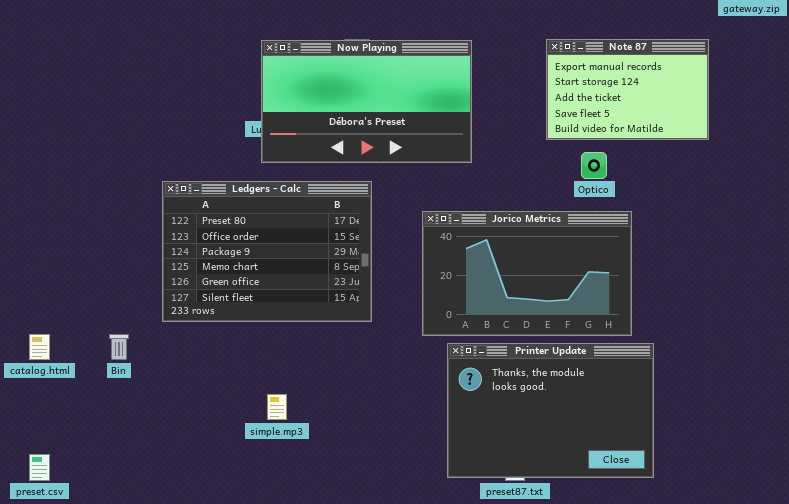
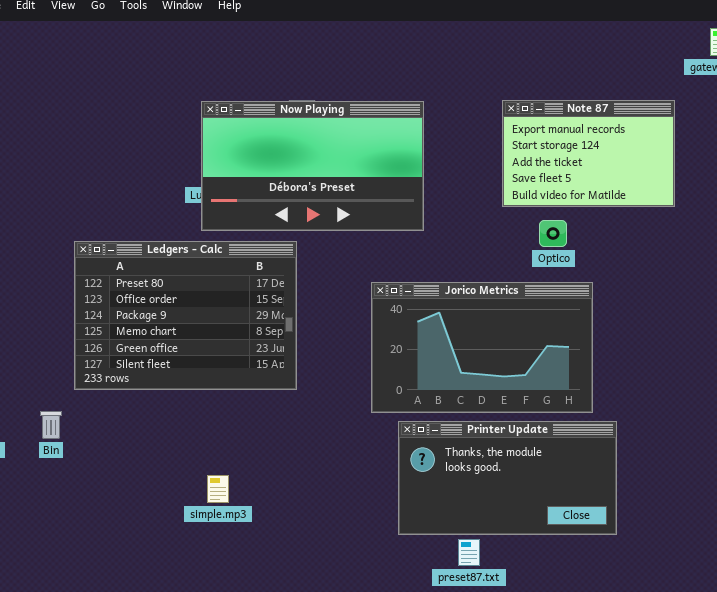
Ledgers - Calc: [162,181,372,322] -> [74,241,297,390], moved
Printer Update: [447,343,654,478] -> [398,421,617,535], resized

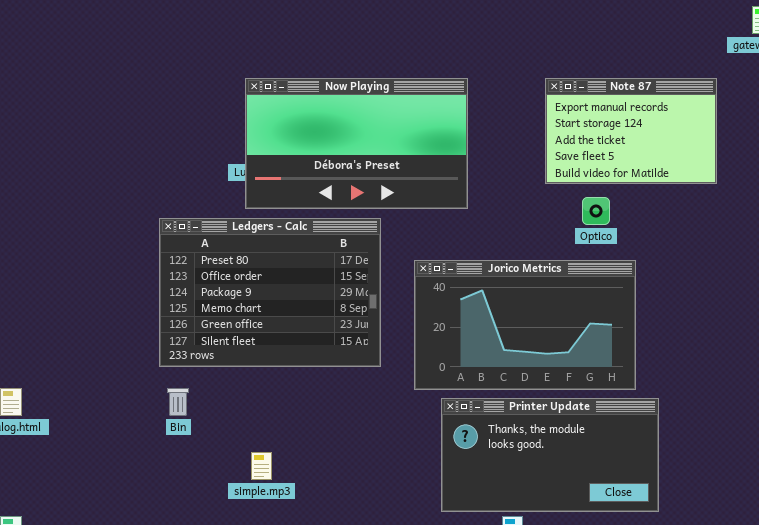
Ledgers - Calc: [74,241,297,390] -> [159,218,381,367], moved
Bin: [40,411,62,439] -> [167,388,189,416], moved

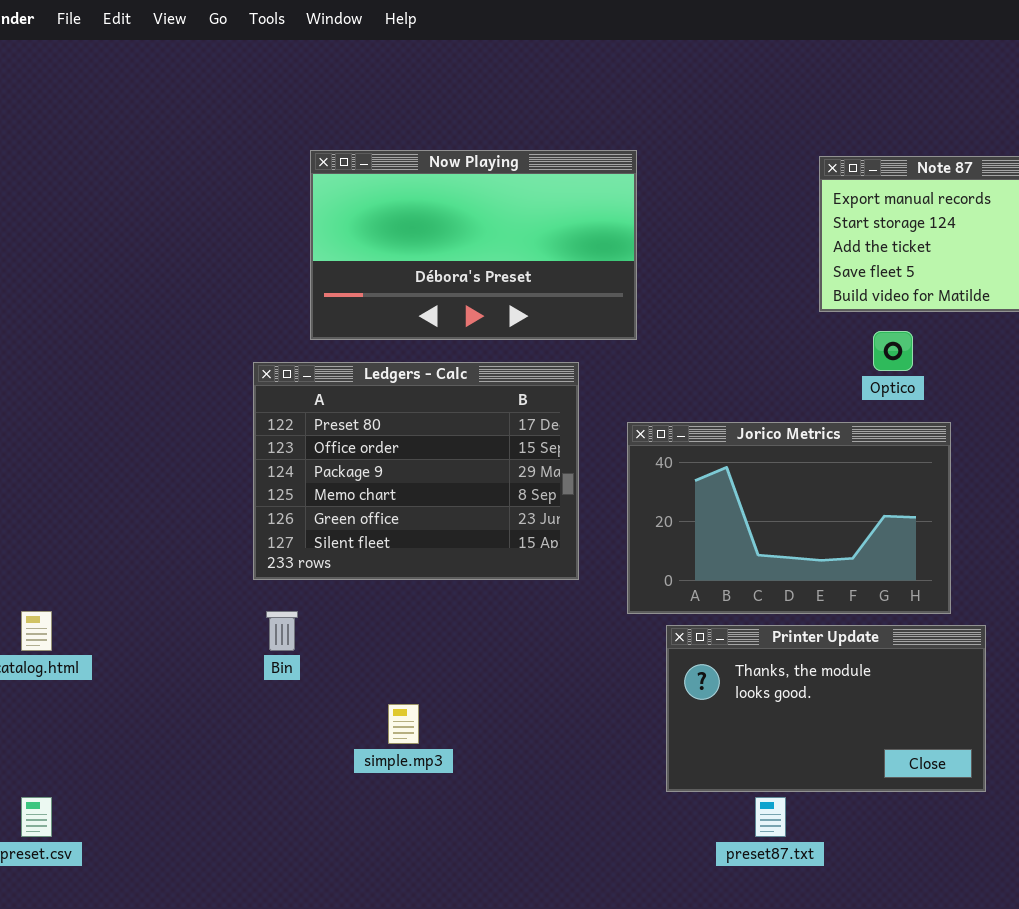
Now Playing: [245,78,468,209] -> [310,150,637,340], moved

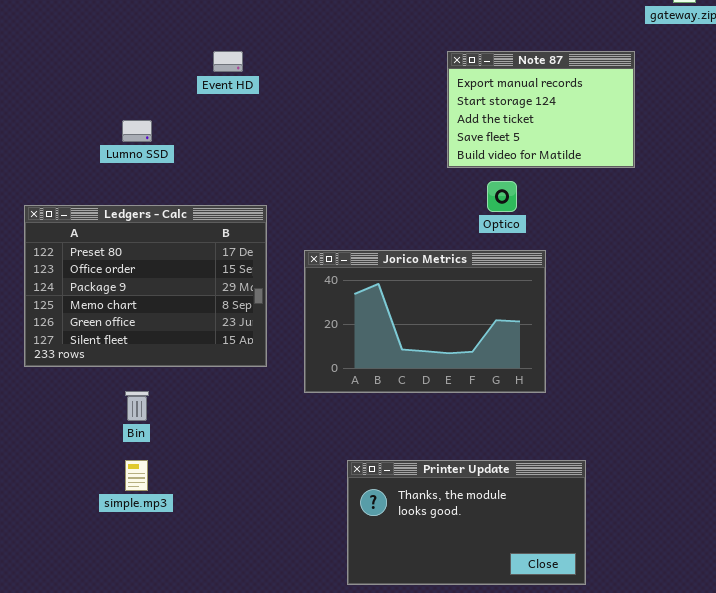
Now Playing: [310,150,637,340] -> none, closed
Bin: [266,611,298,651] -> [125,391,149,421], moved
Printer Update: [666,625,986,792] -> [347,460,586,585], moved

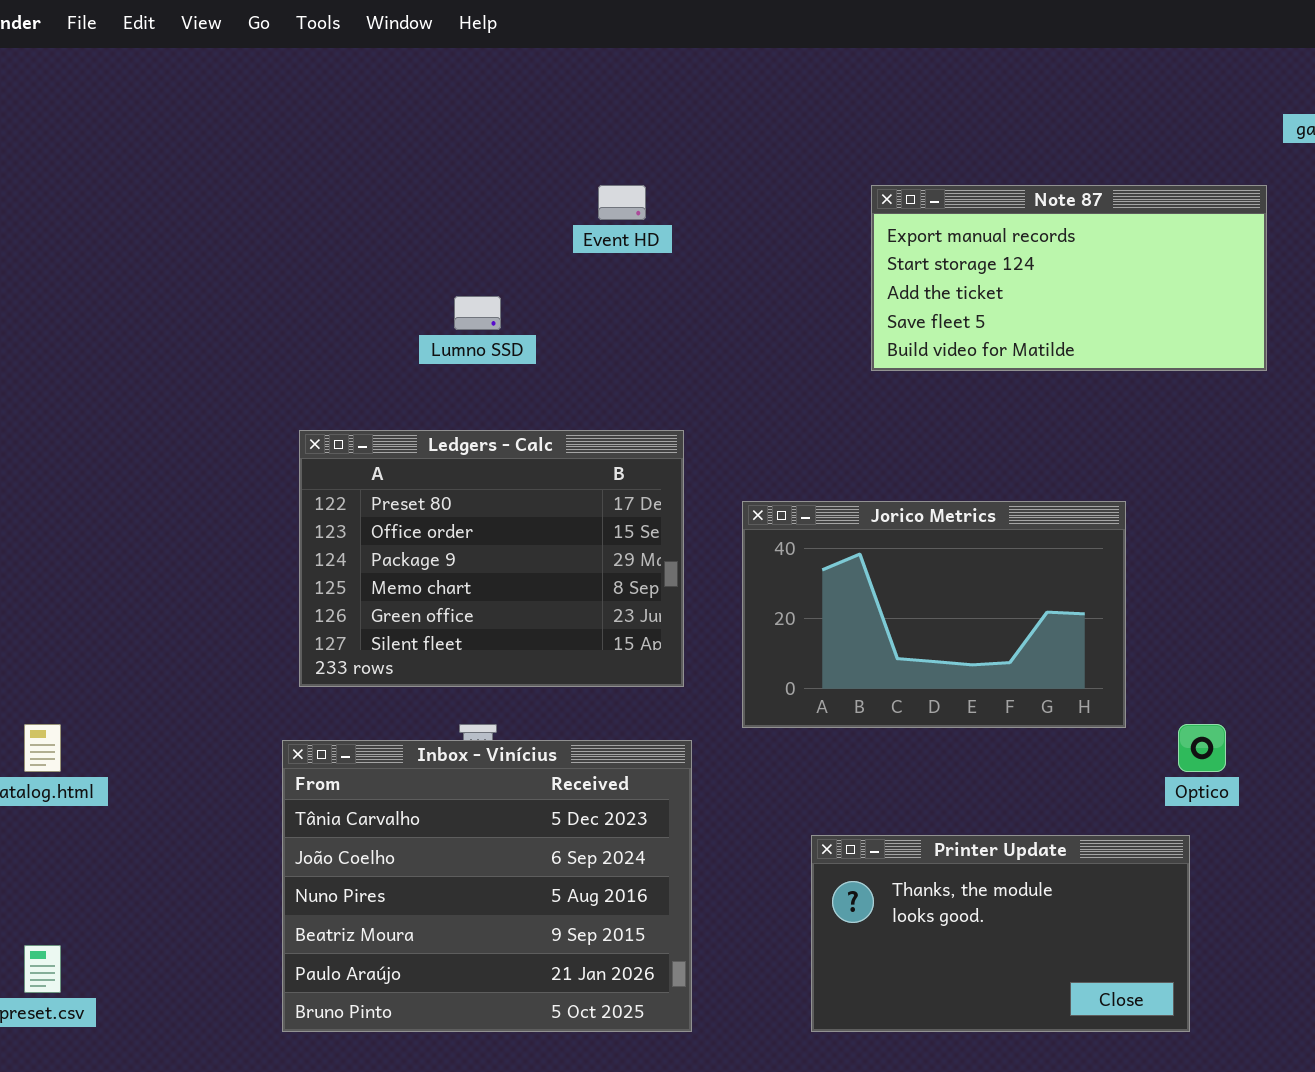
Note 87: [447,51,635,168] -> [871,185,1267,371], resized
Optico: [487,181,517,212] -> [1178,724,1226,772], moved
Inbox - Vinícius: none -> [282,740,692,1032], opened

